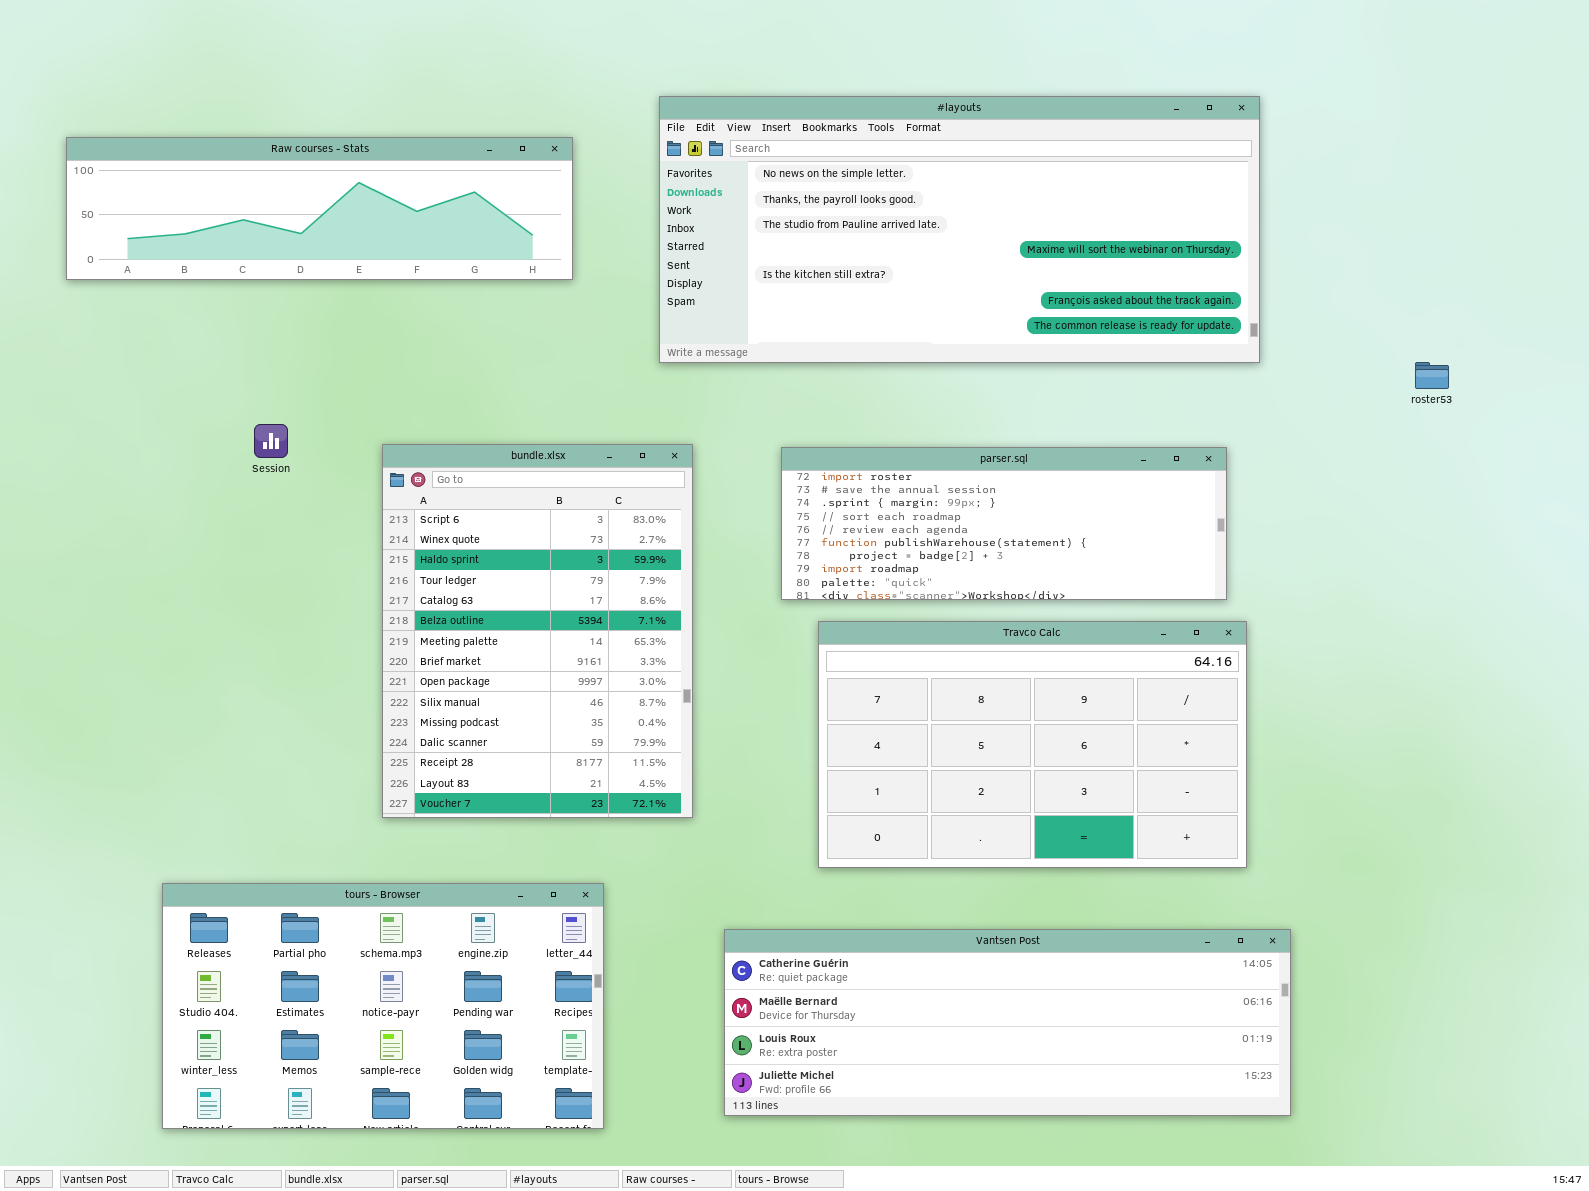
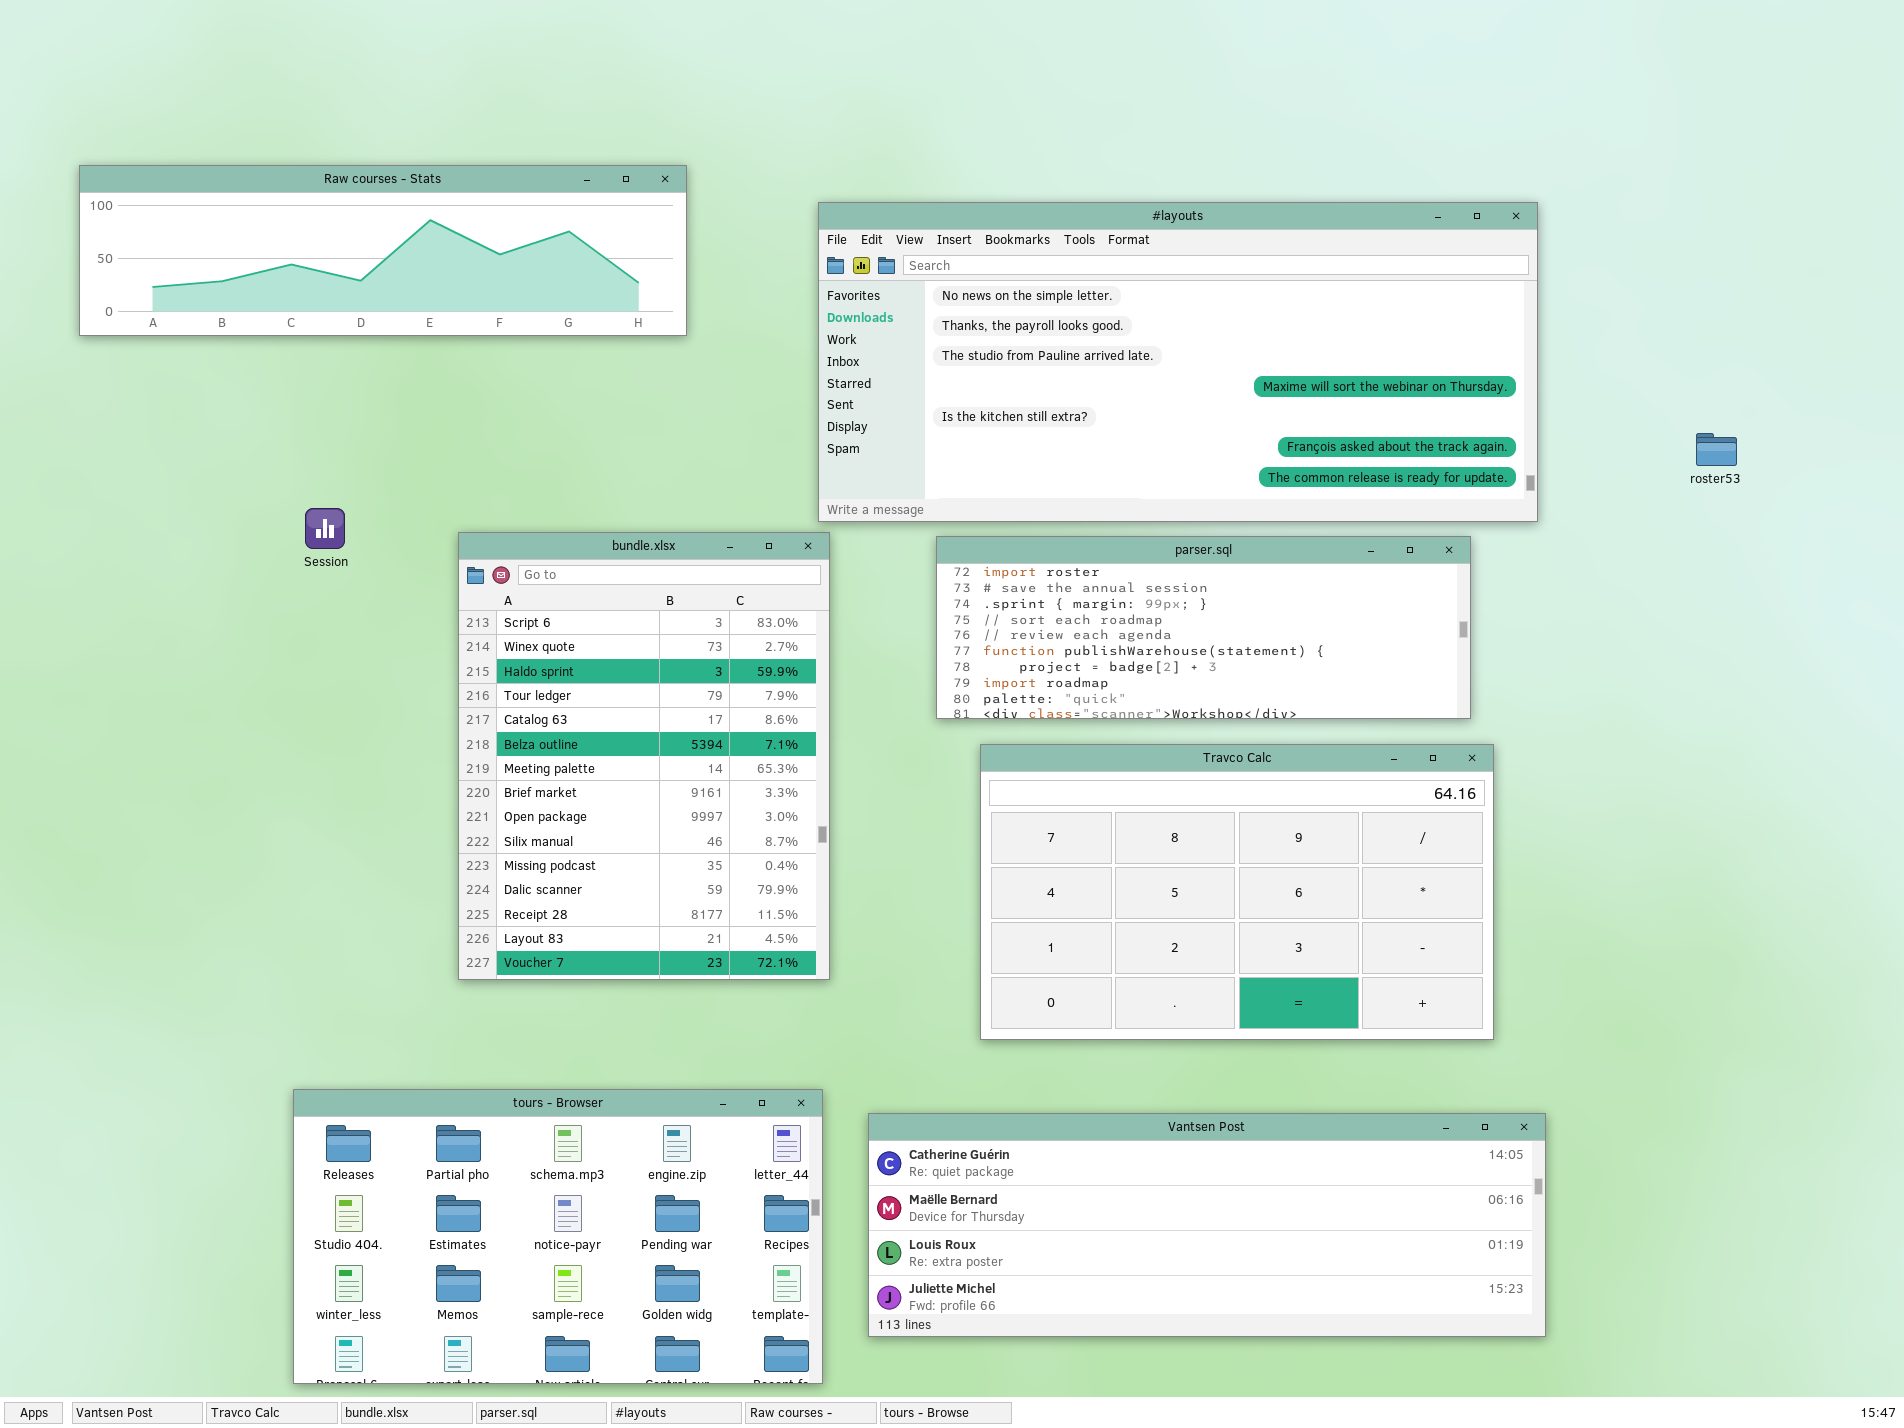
#layouts: [659,96,1260,363] -> [818,202,1538,522], moved
tours - Browser: [162,883,604,1129] -> [293,1089,823,1384], moved

